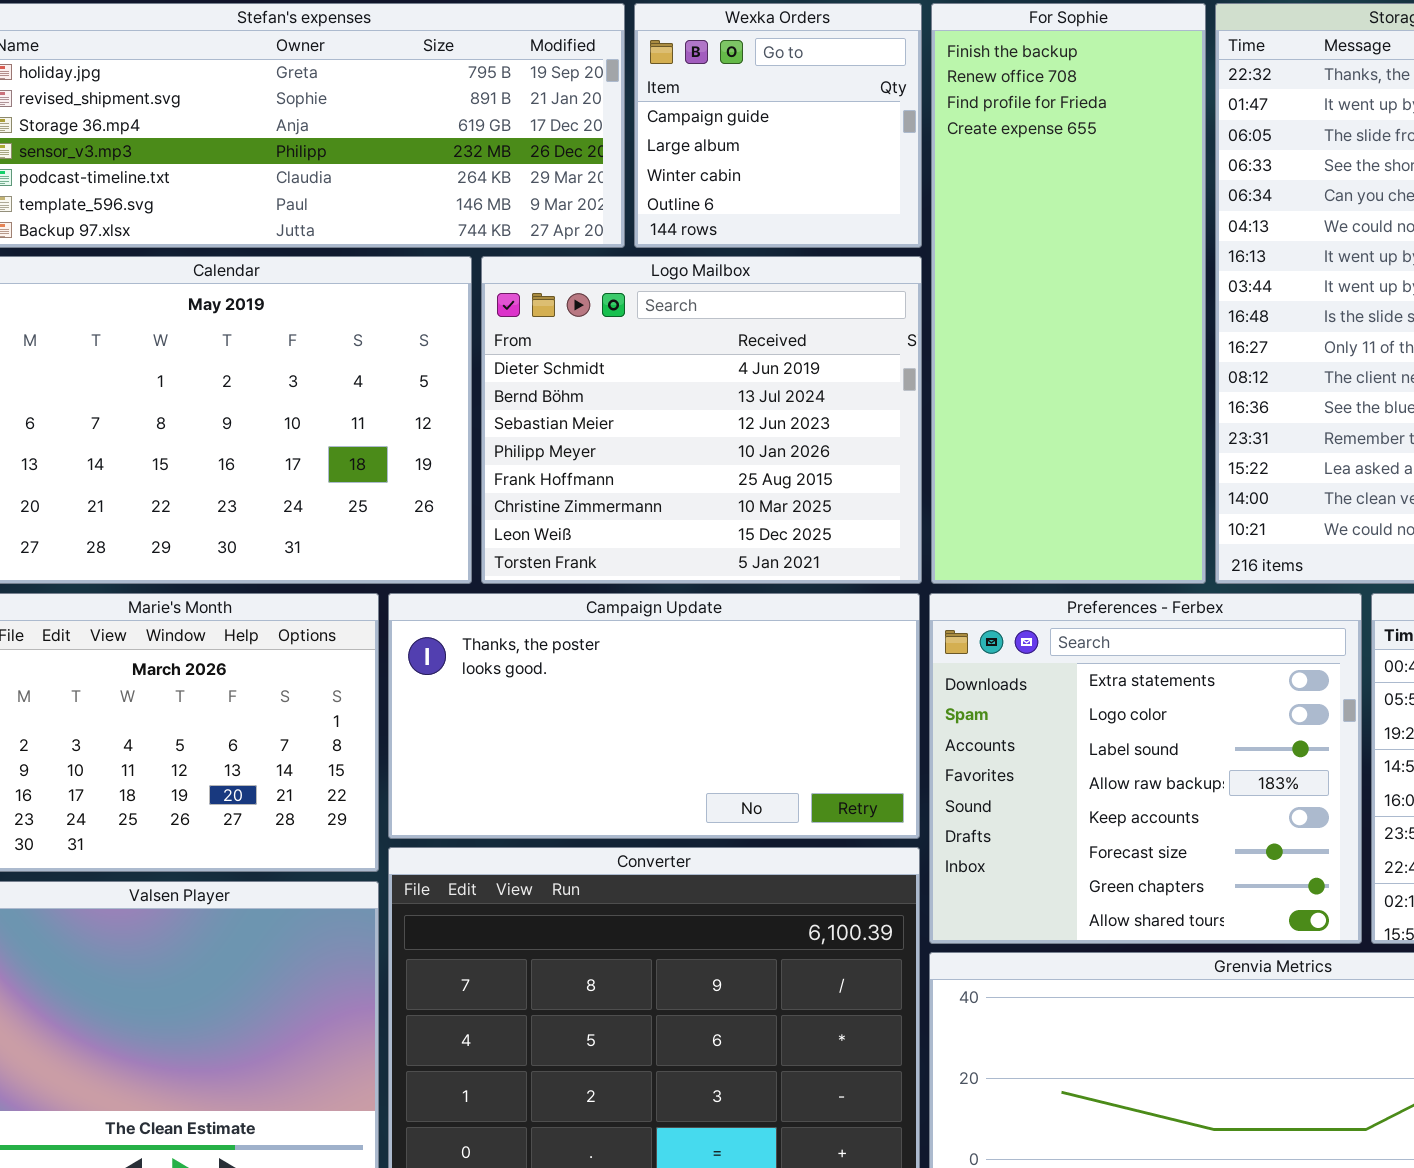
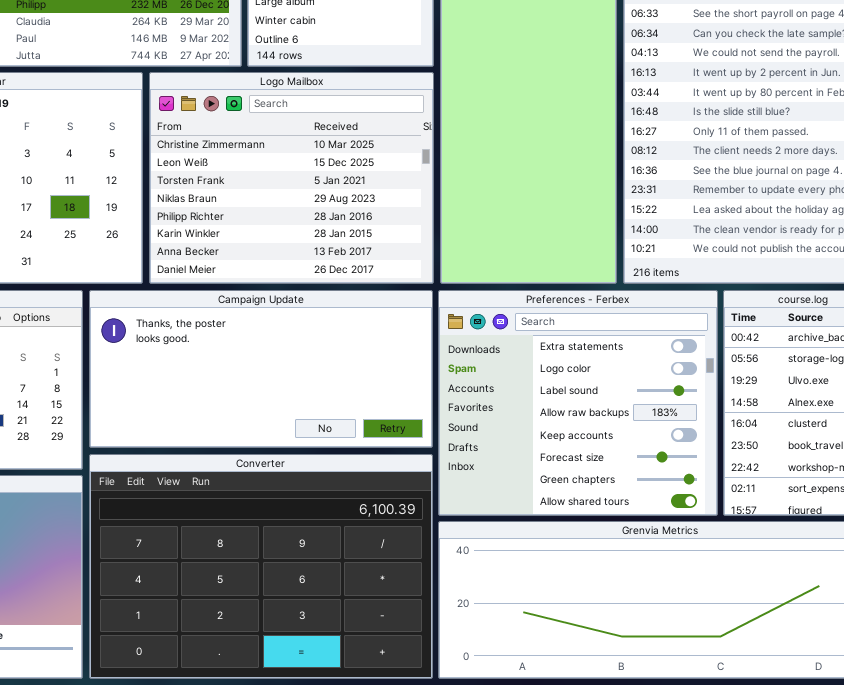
Logo Mailbox: [481,256,922,584] -> [149,72,434,284], scrolled down 5 rows

